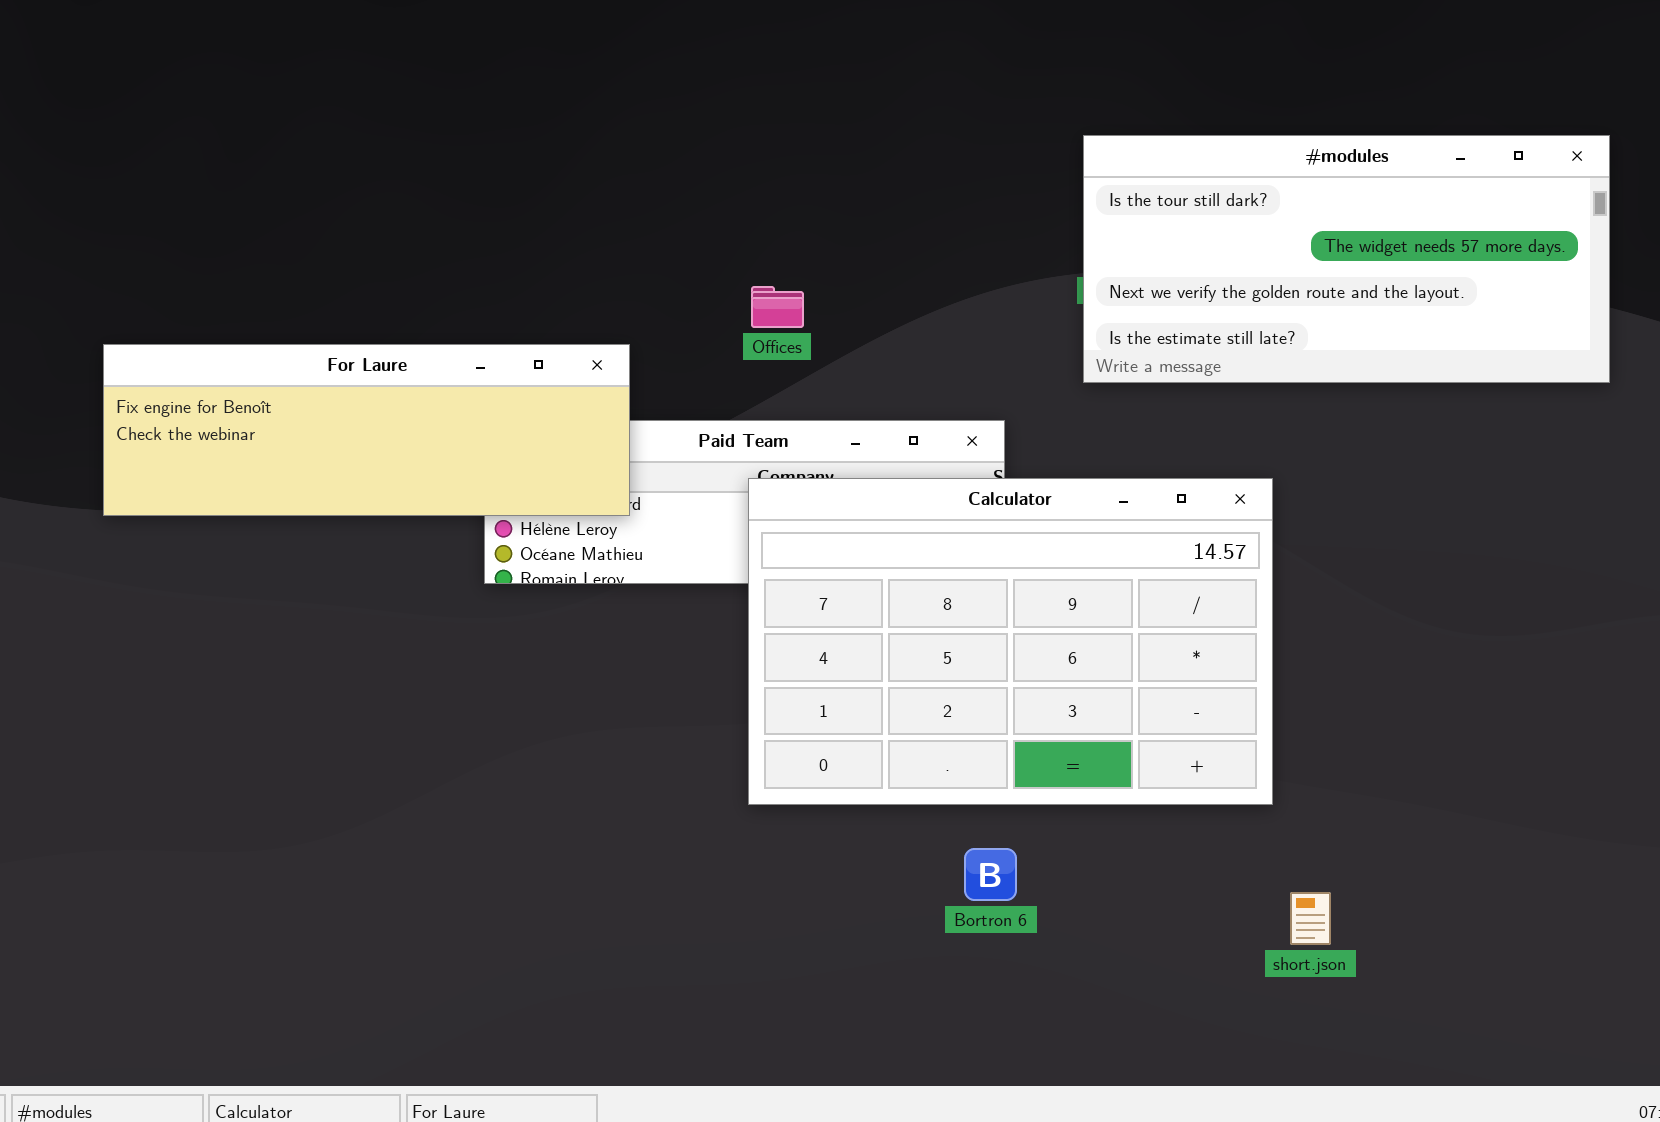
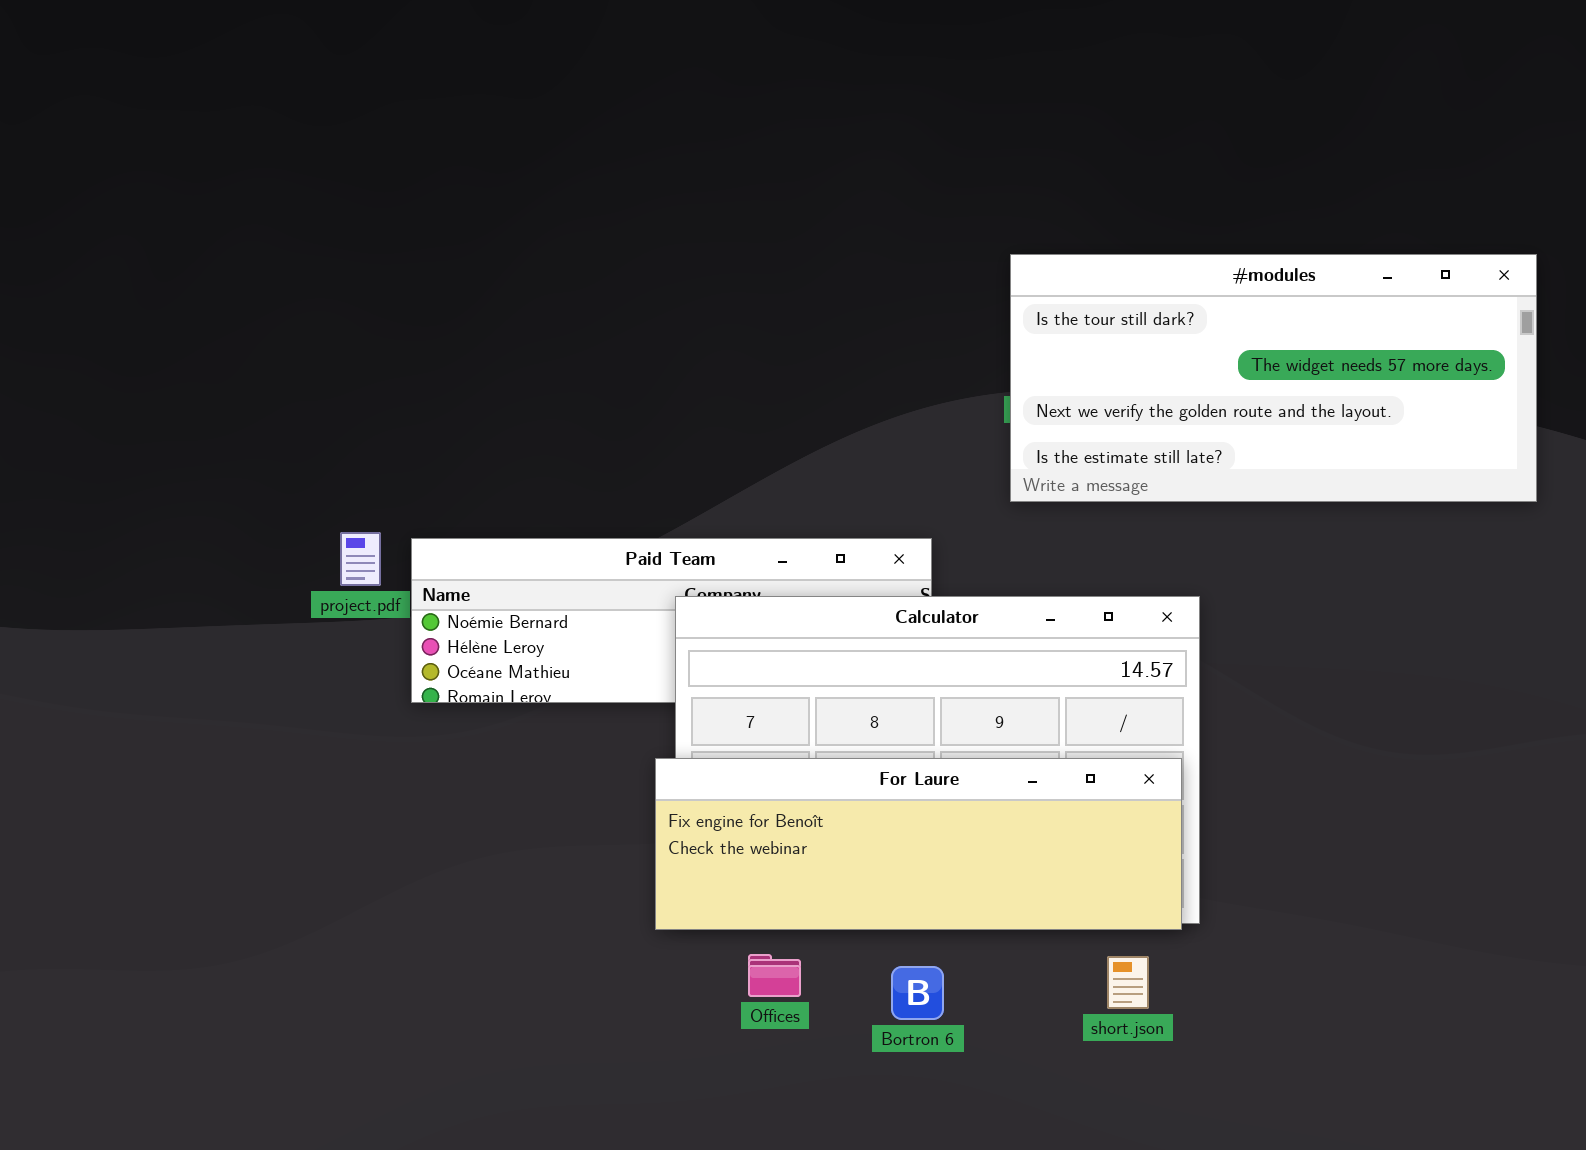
Offices: [751,286,804,328] -> [748,954,801,997], moved
For Laure: [103,344,630,516] -> [655,758,1182,930], moved
short.json: [1290,892,1331,945] -> [1107,956,1149,1009], moved

